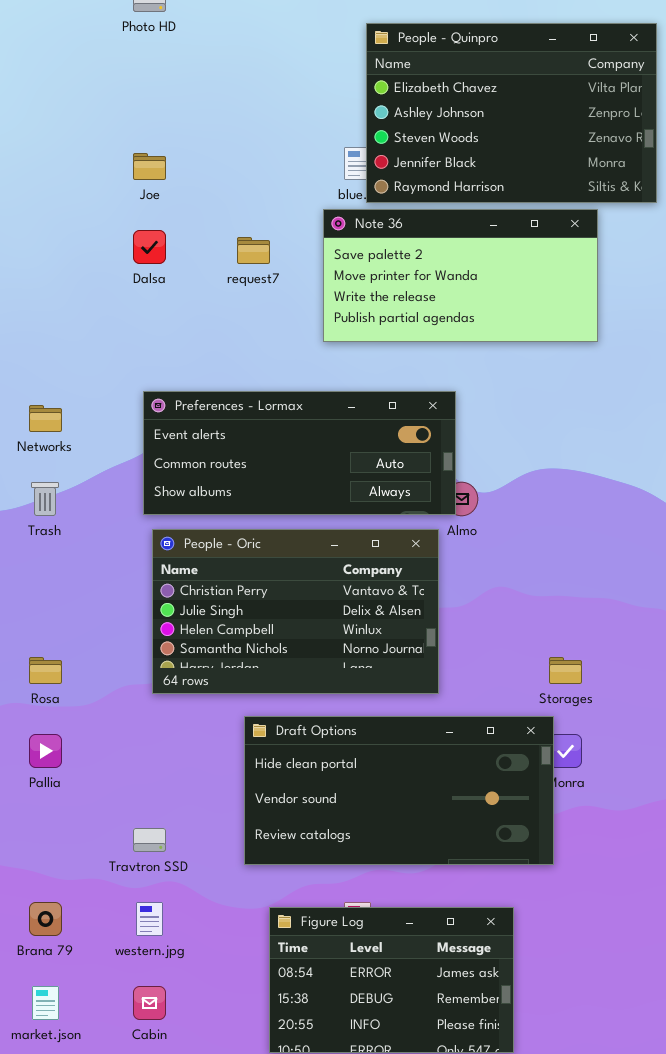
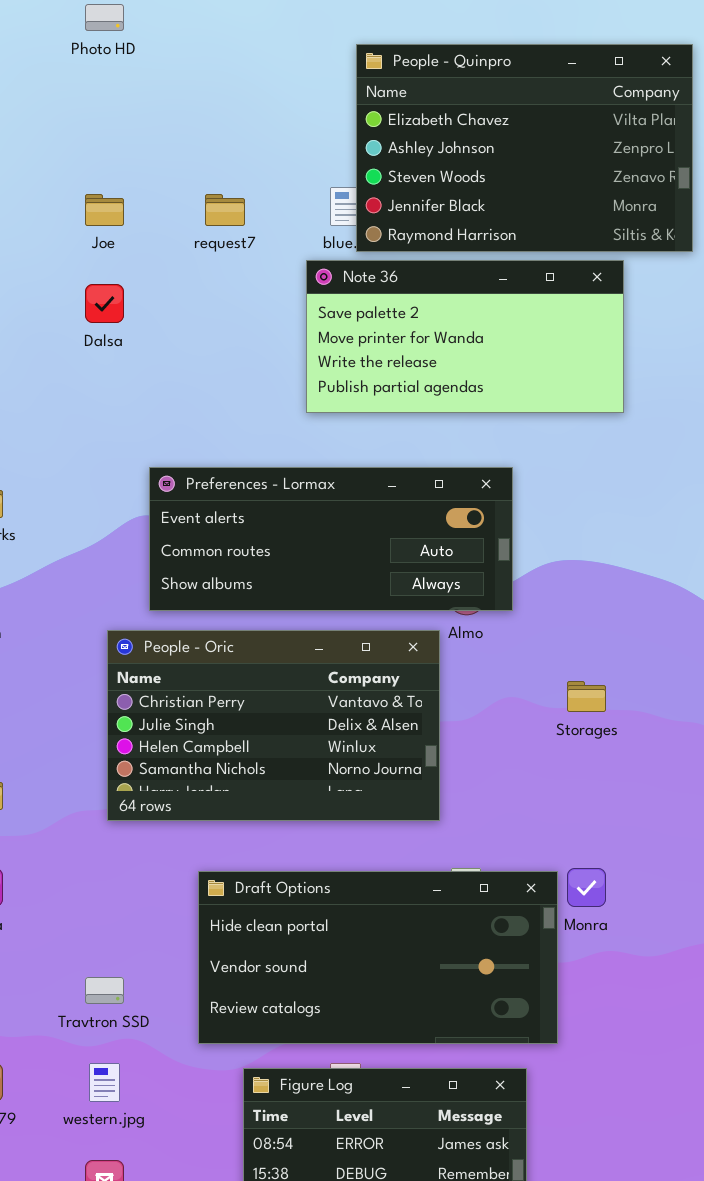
request7: [237,237,270,264] -> [205,194,245,226], moved
Preferences - Lormax: [143,391,456,515] -> [149,467,513,611], moved
Storages: [549,657,582,684] -> [567,681,606,712], moved
Draft Options: [244,716,554,865] -> [198,871,558,1044], moved

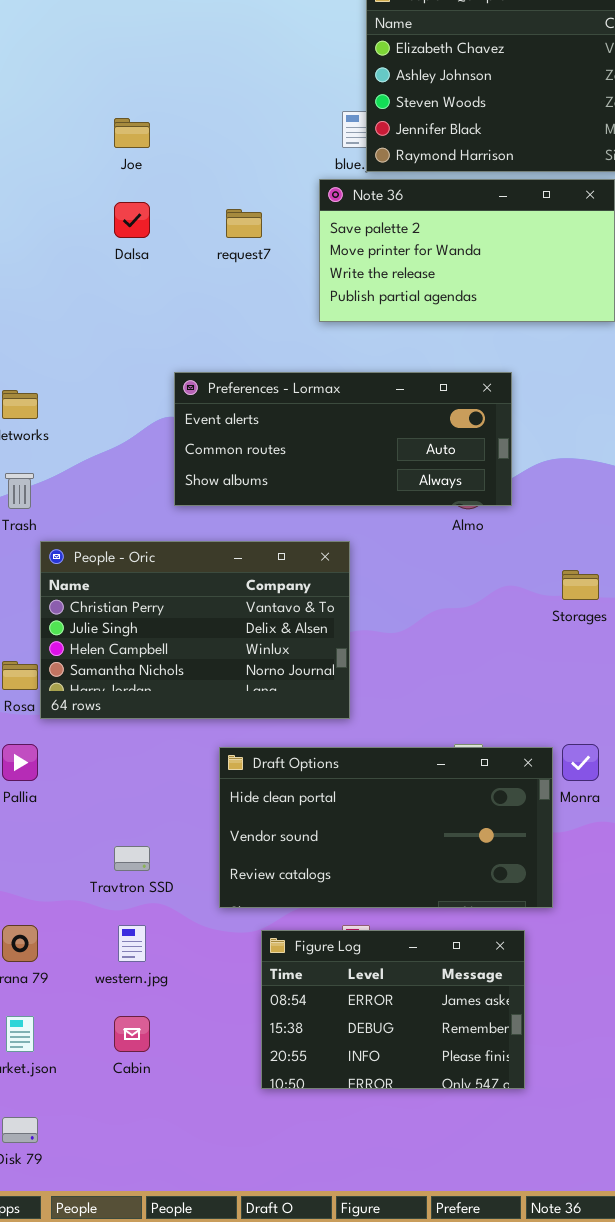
request7: [205,194,245,226] -> [226,209,262,238], moved
People - Oric: [107,630,440,821] -> [40,541,350,719], moved

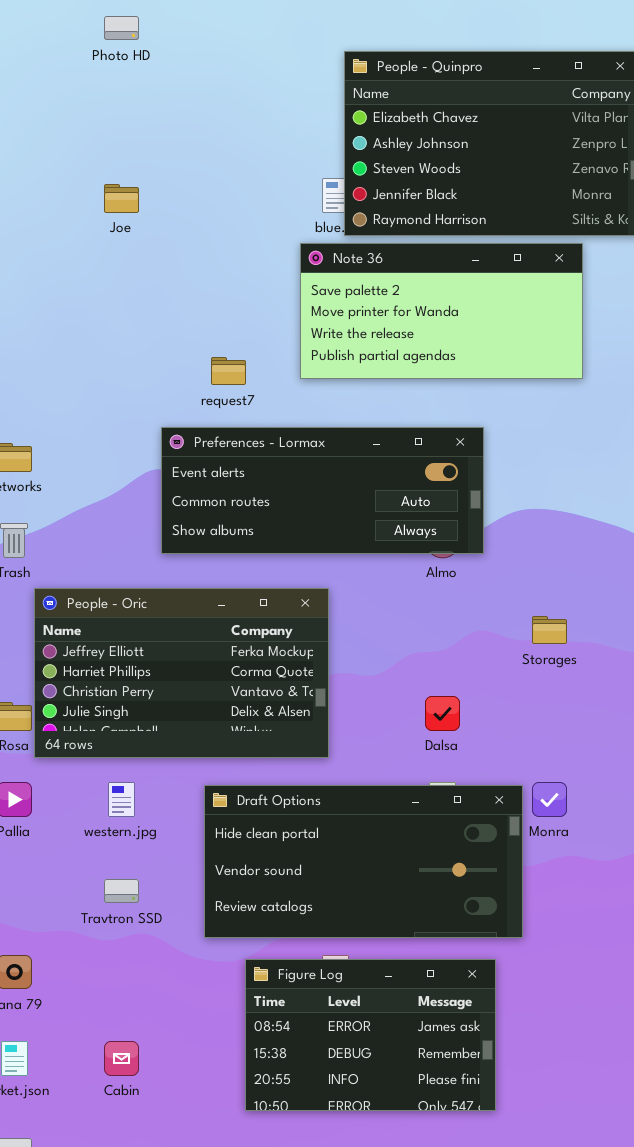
Dalsa: [114,202,150,238] -> [425,696,460,731], moved
request7: [226,209,262,238] -> [211,357,246,385], moved
People - Oric: [40,541,350,719] -> [34,588,329,758], scrolled up 2 rows
western.jpg: [118,925,146,962] -> [108,782,135,817], moved

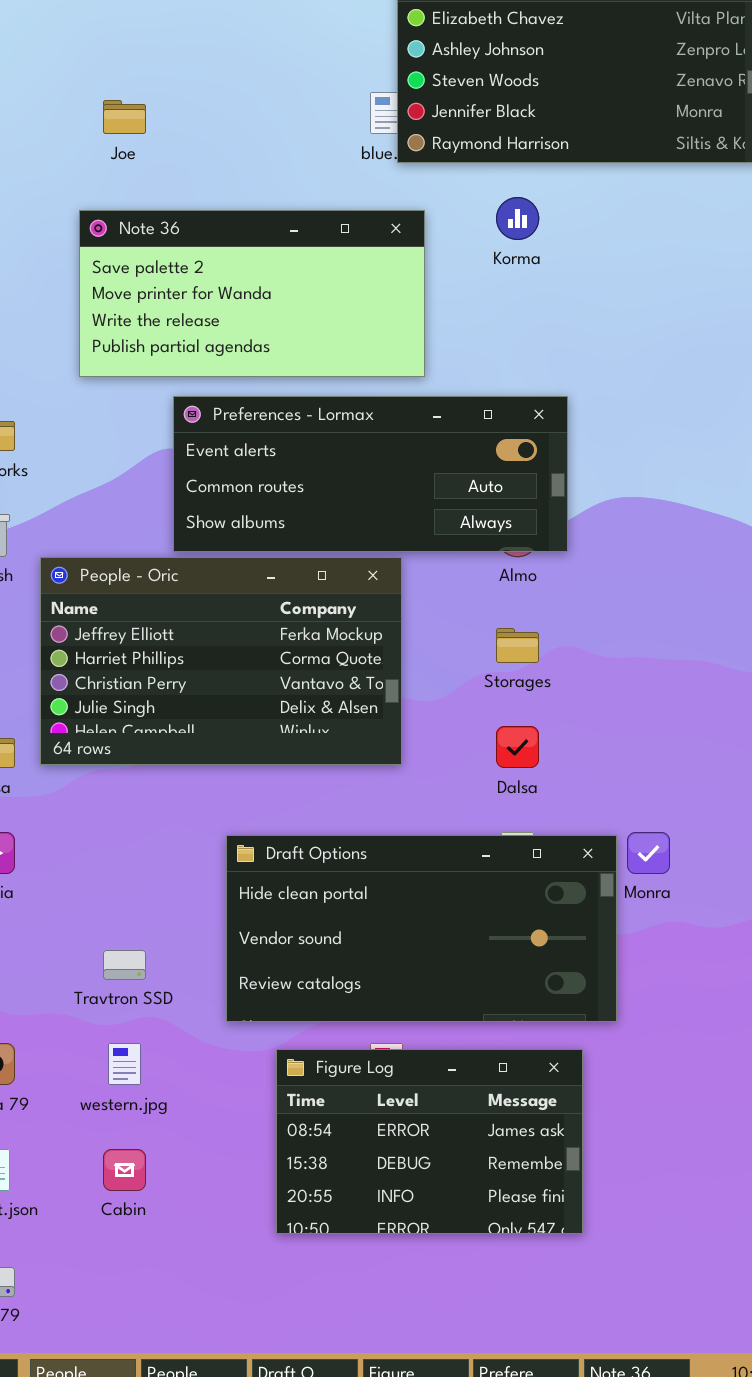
Note 36: [300,243,583,379] -> [79,210,425,377], moved
People - Oric: [34,588,329,758] -> [40,557,402,765], moved
Storages: [532,616,567,644] -> [496,628,539,663], moved
western.jpg: [108,782,135,817] -> [108,1043,141,1085], moved

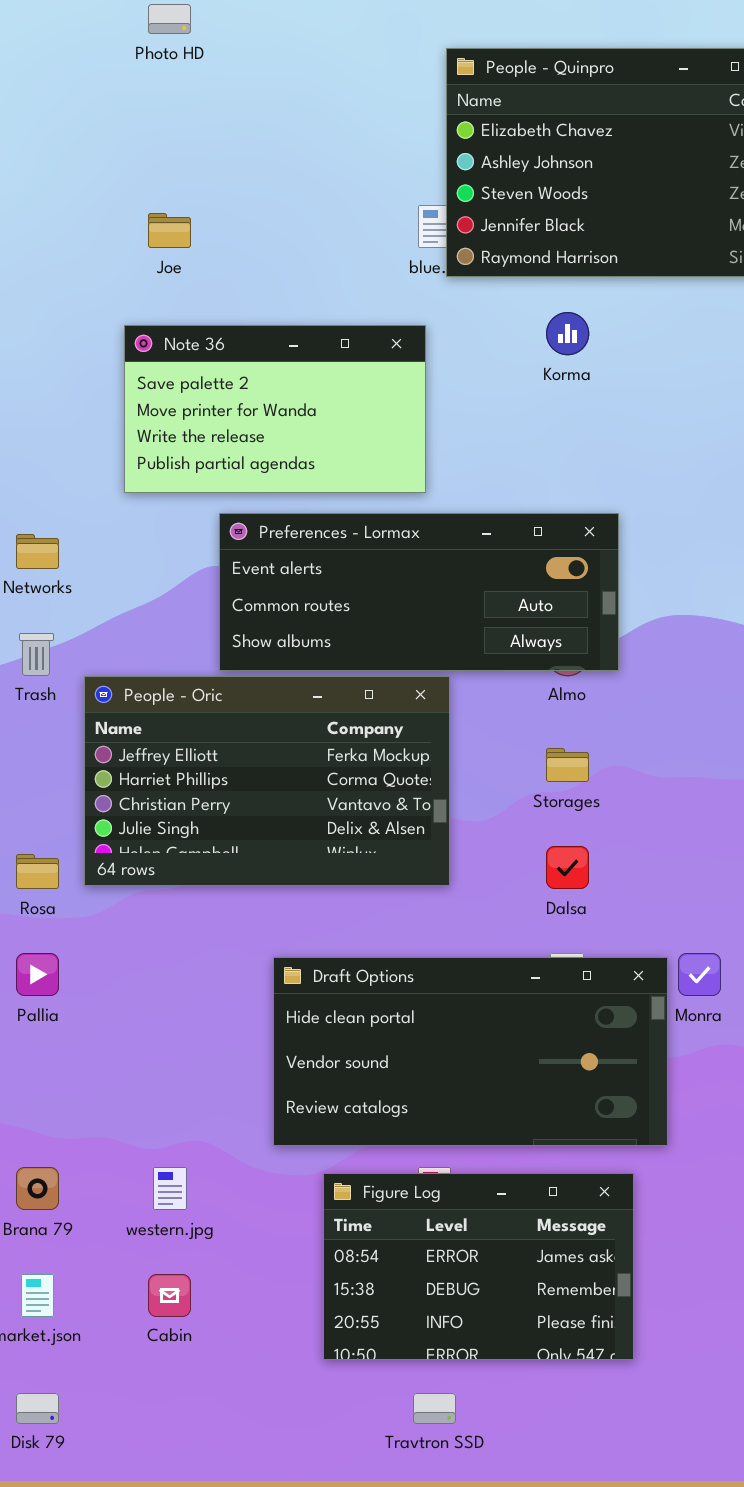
Note 36: [79,210,425,377] -> [124,325,426,493], resized
Travtron SSD: [103,950,146,980] -> [413,1393,456,1424], moved

